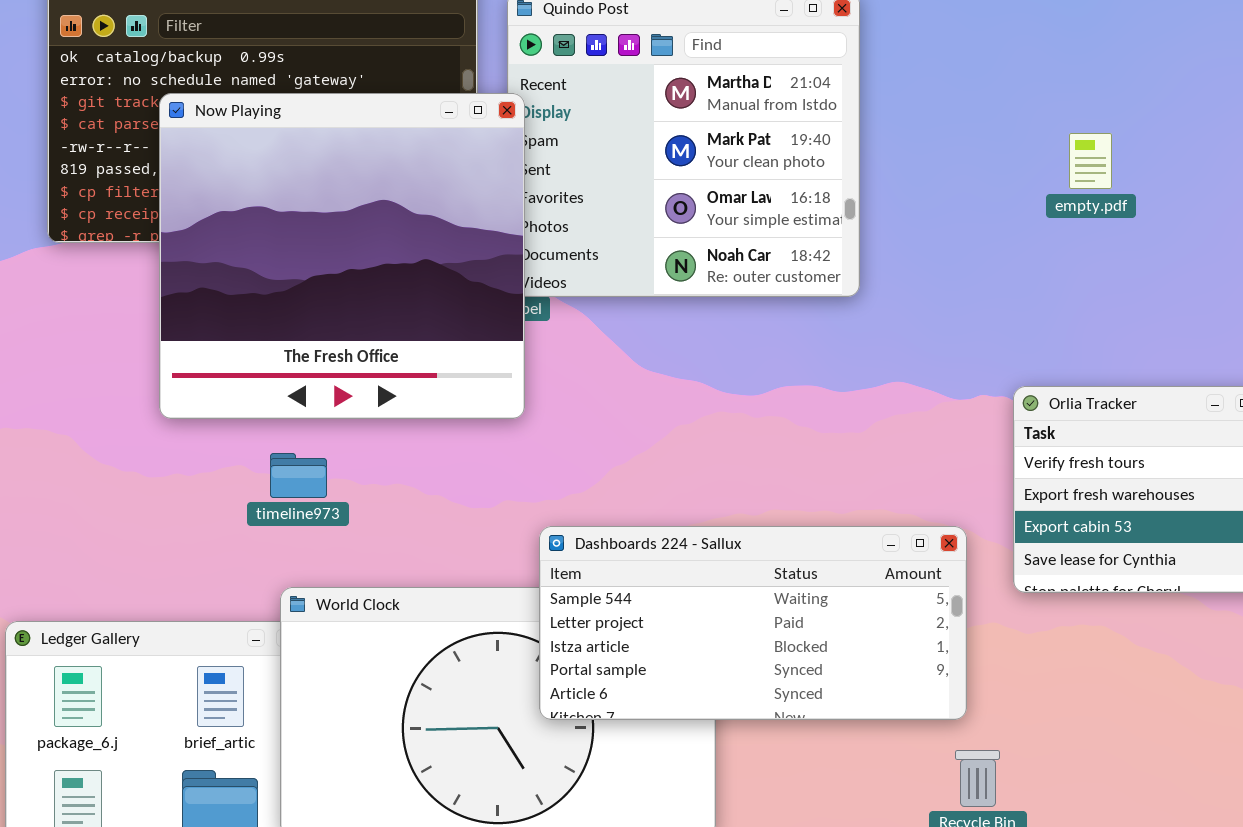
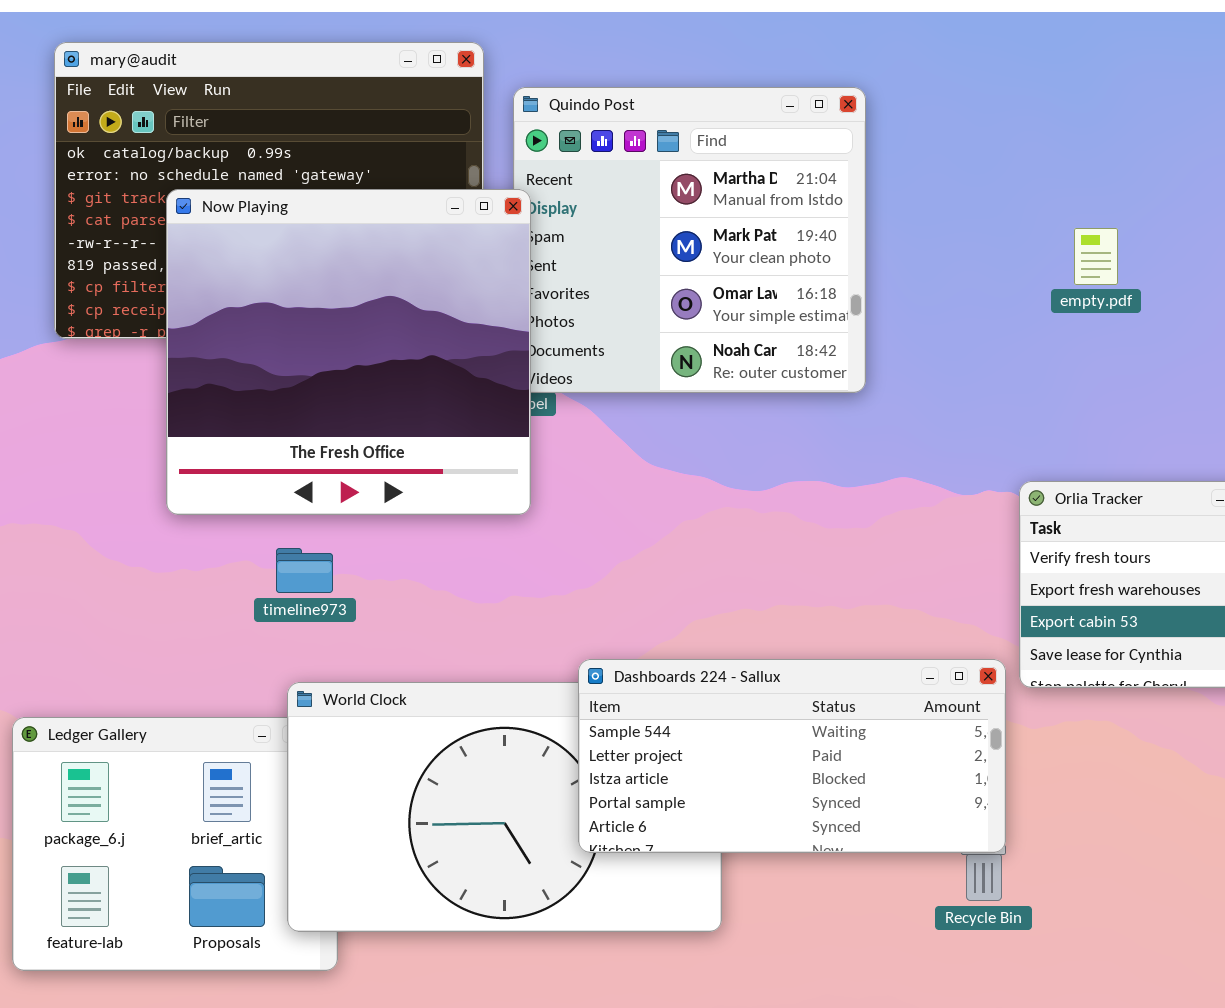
Dashboards 224 - Sallux: [539,526,967,720] -> [578,659,1006,853], moved

